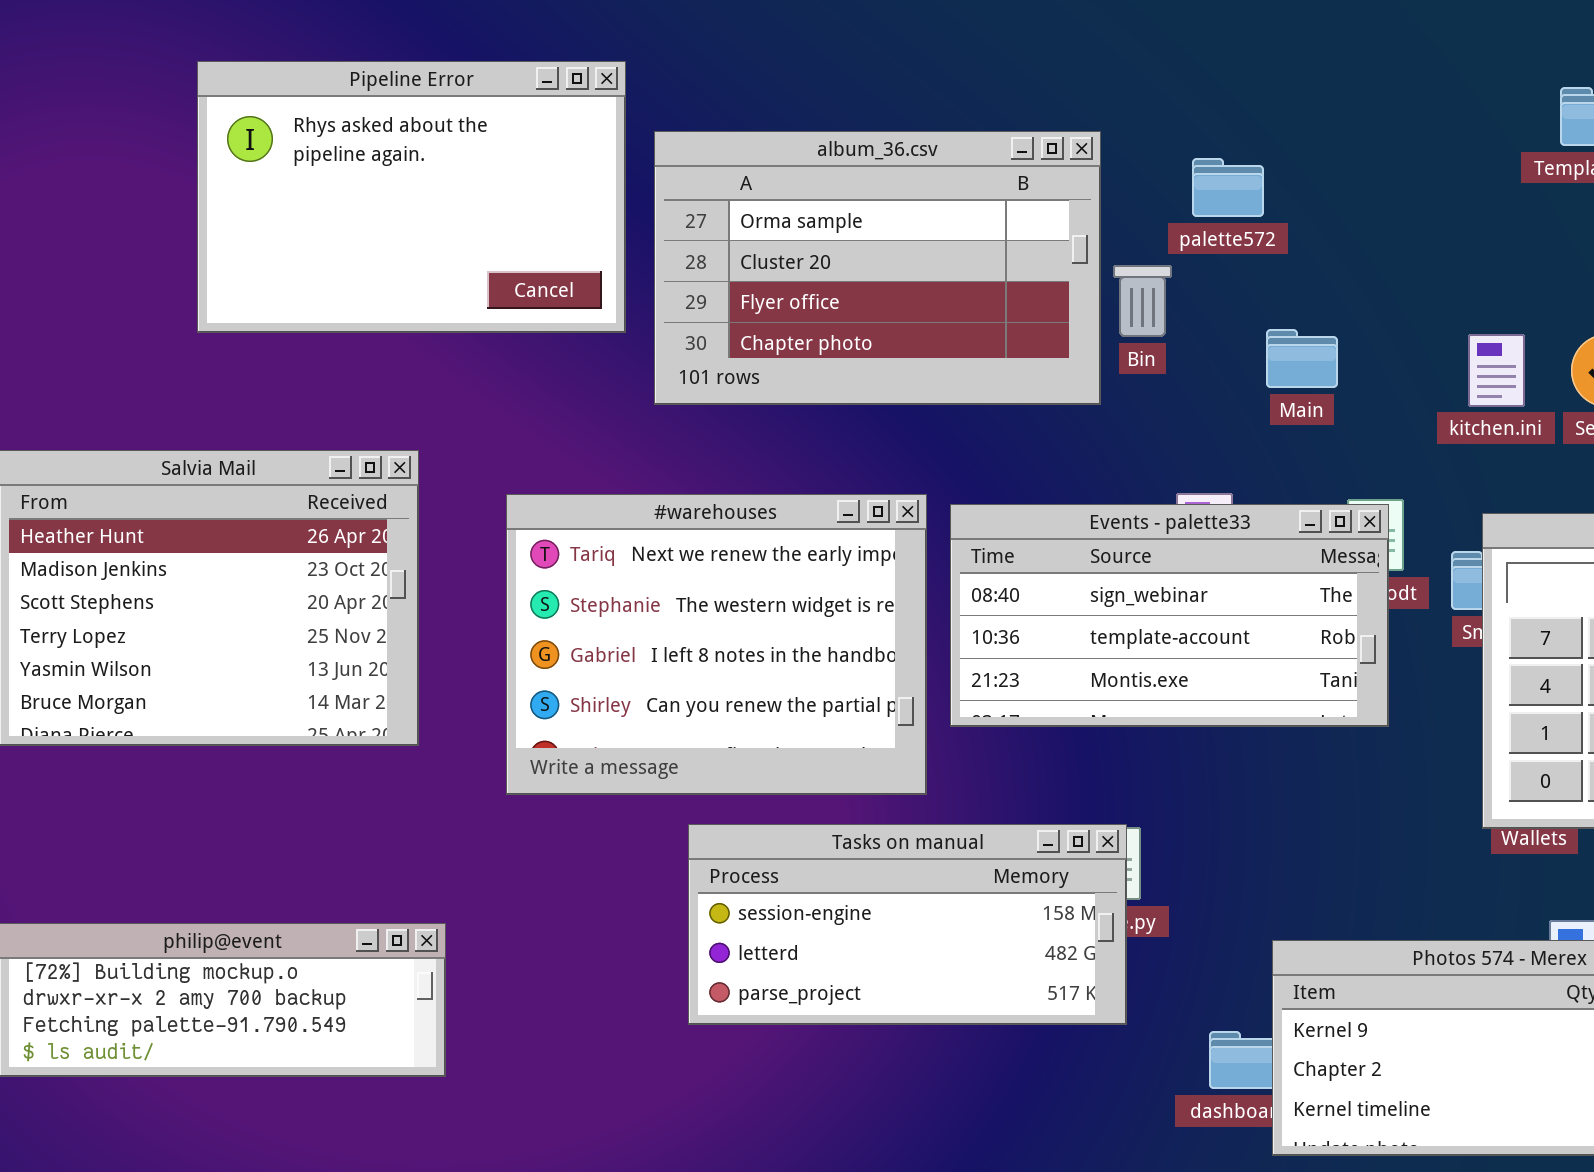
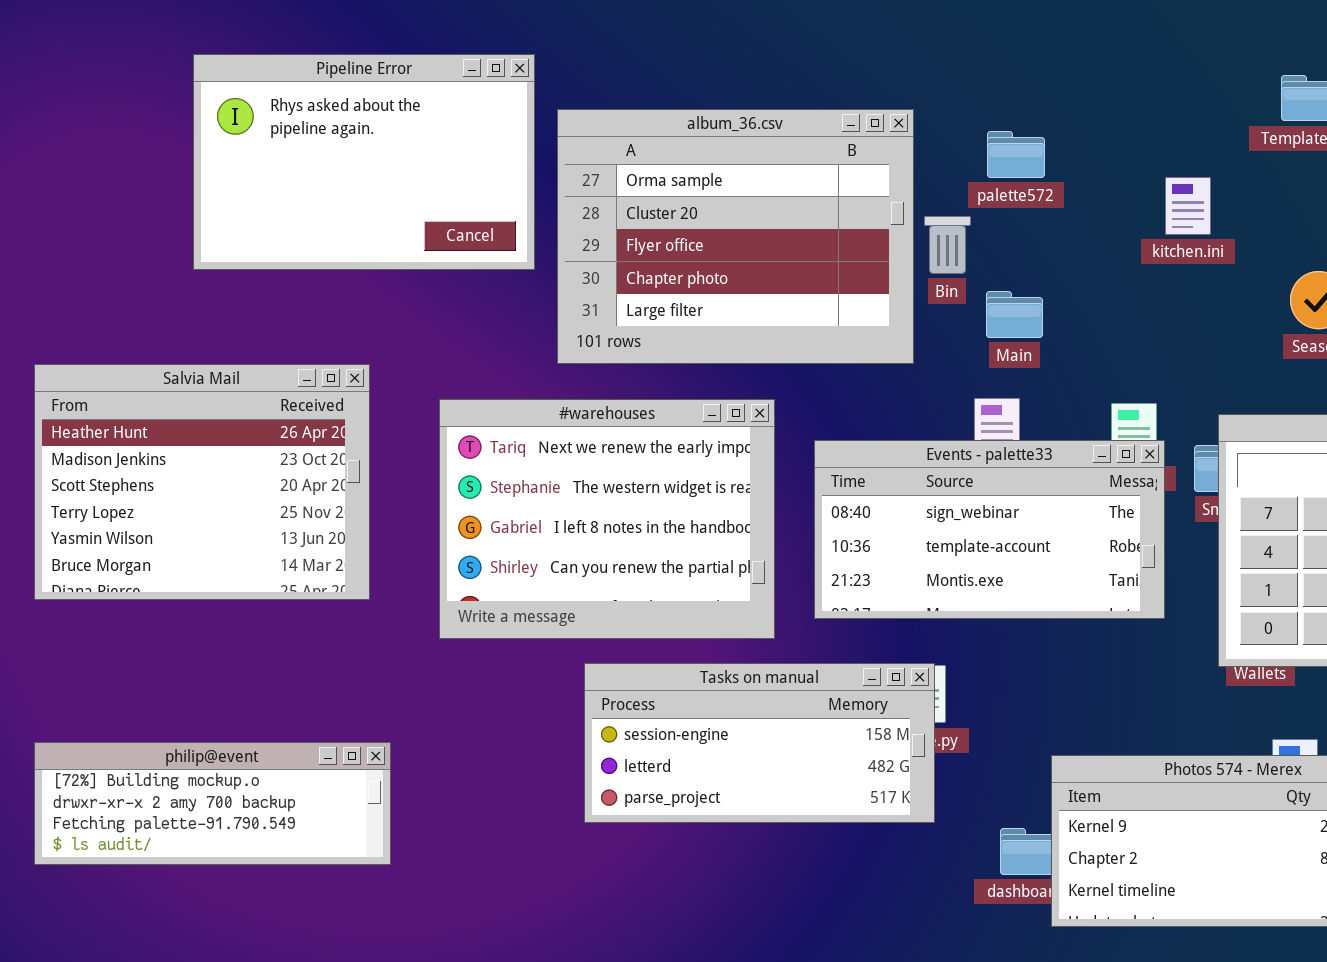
album_36.csv: [654,131,1101,405] -> [557,109,914,364], resized
Main: [1266,329,1338,388] -> [986,291,1043,338], moved
kitchen.ini: [1468,334,1525,407] -> [1165,177,1211,235], moved
Events - palette33: [950,504,1389,727] -> [814,440,1165,619], moved

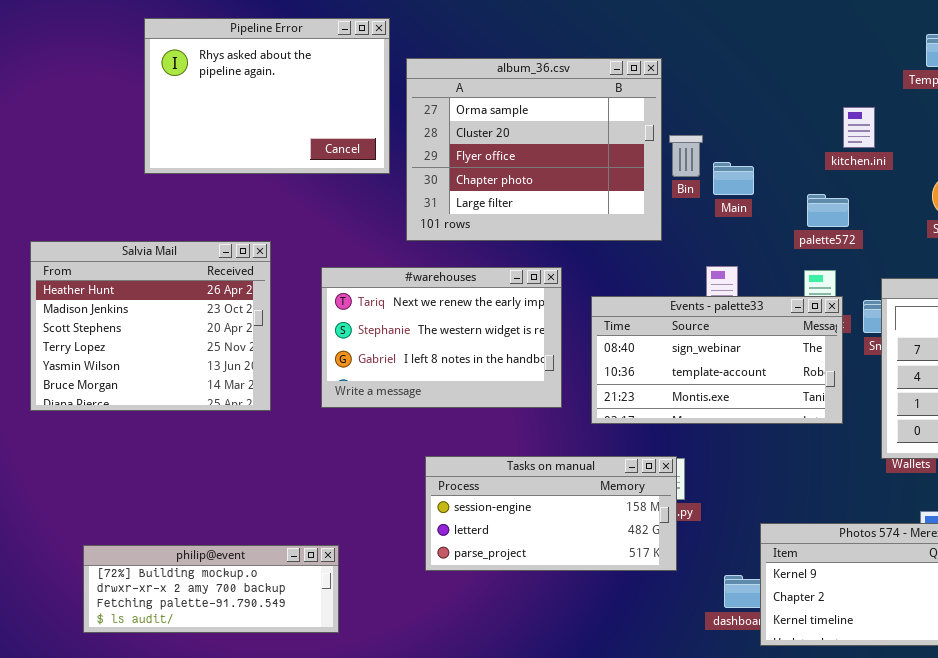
palette572: [987,131,1045,178] -> [807,194,849,227], moved
Main: [986,291,1043,338] -> [713,162,754,195], moved
#warehouses: [439,399,775,639] -> [321,267,562,408], resized
philip@event: [34,742,391,865] -> [83,545,339,633], moved

